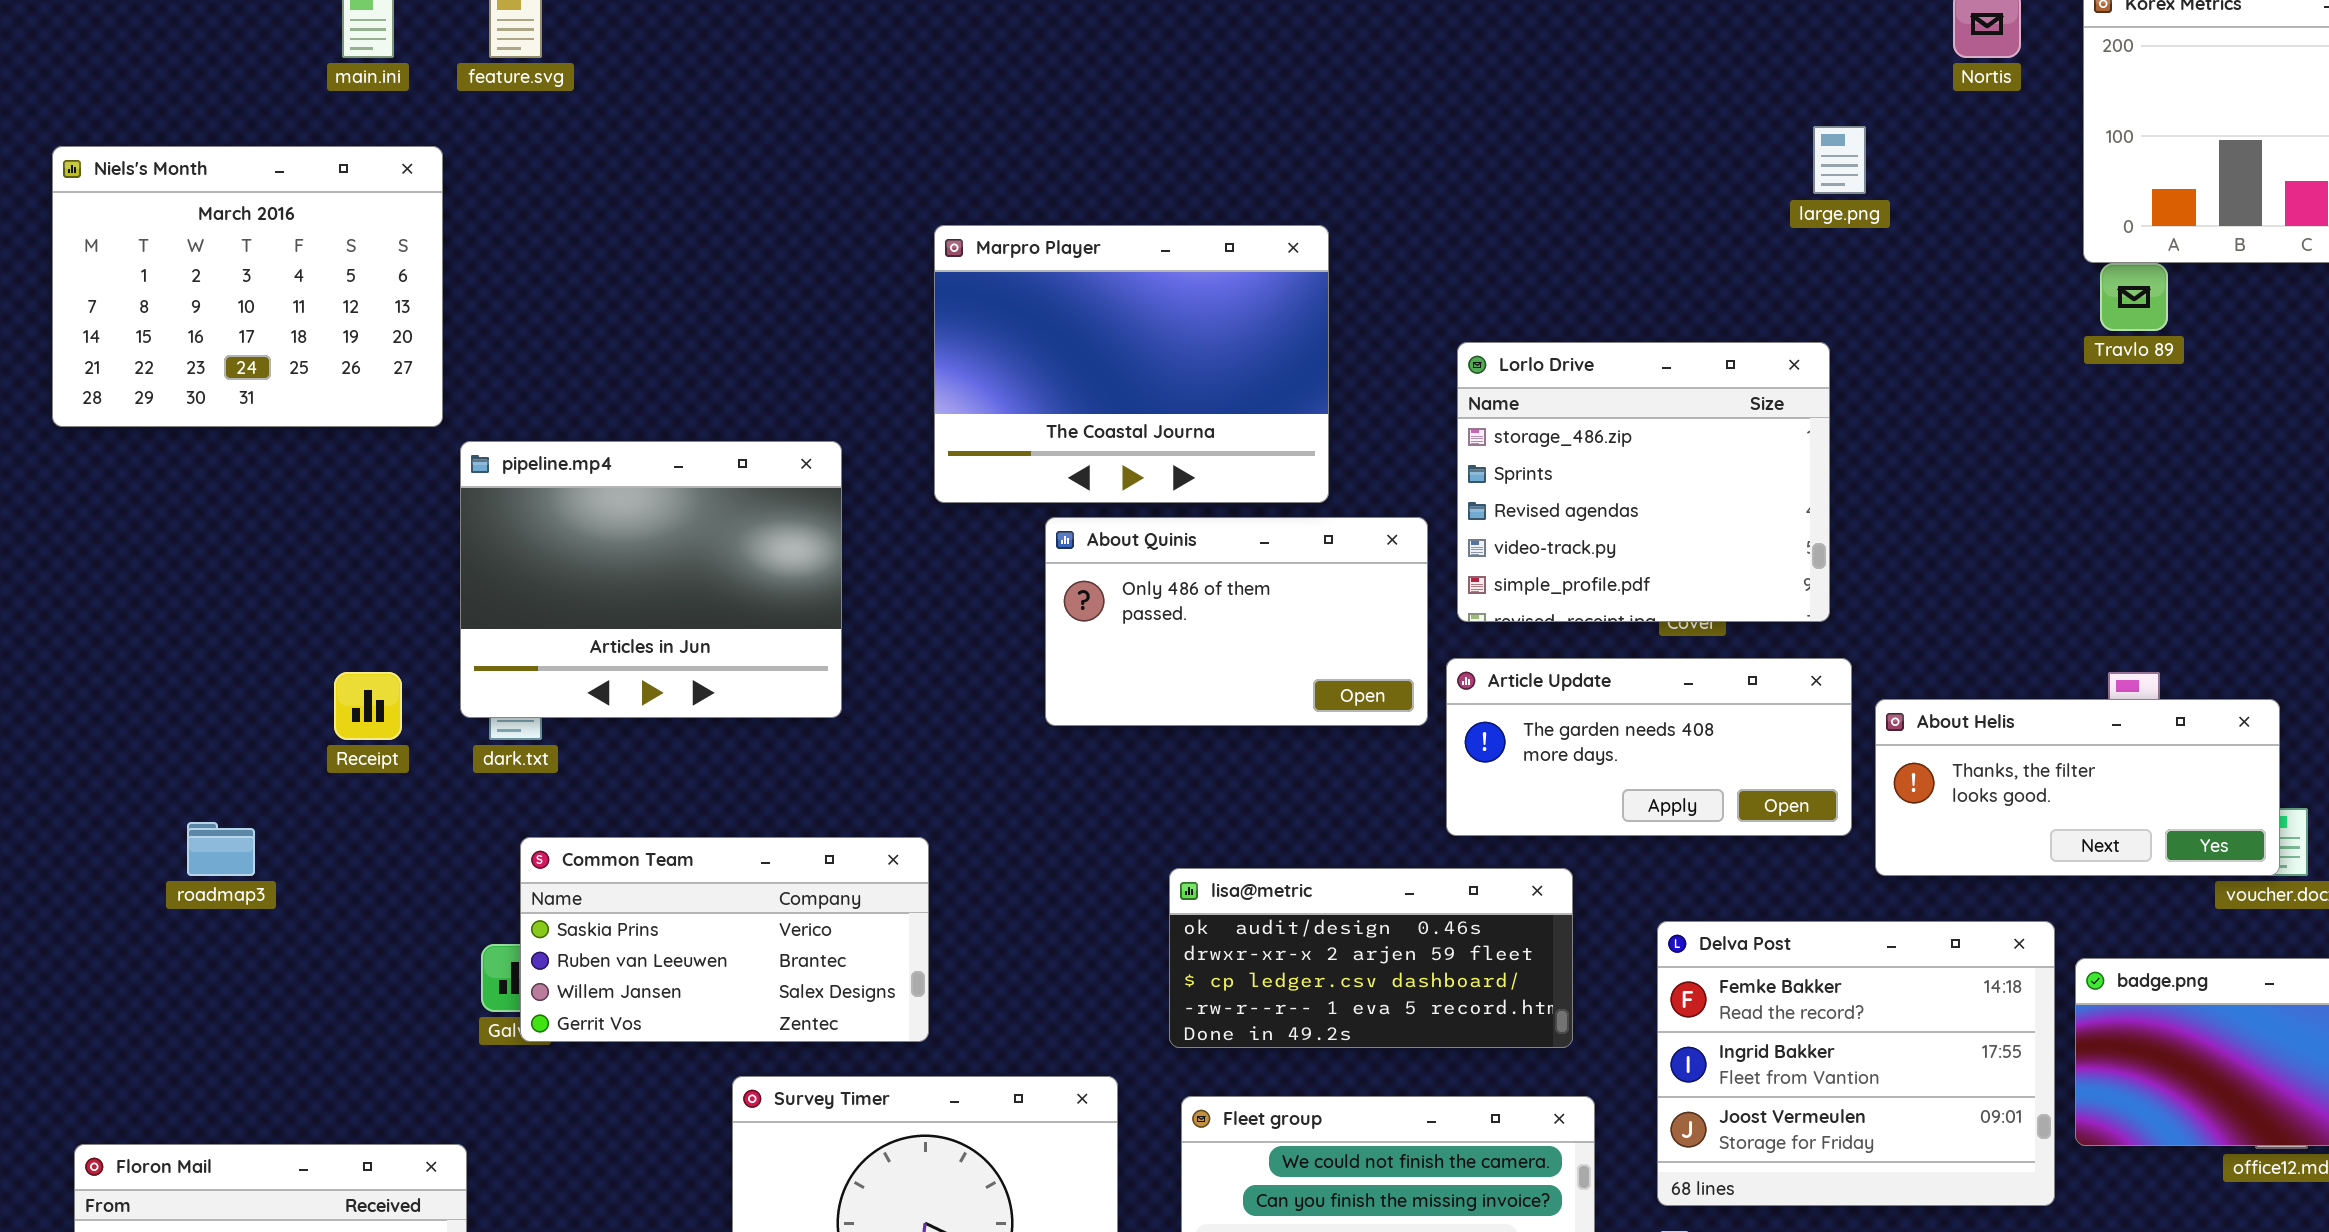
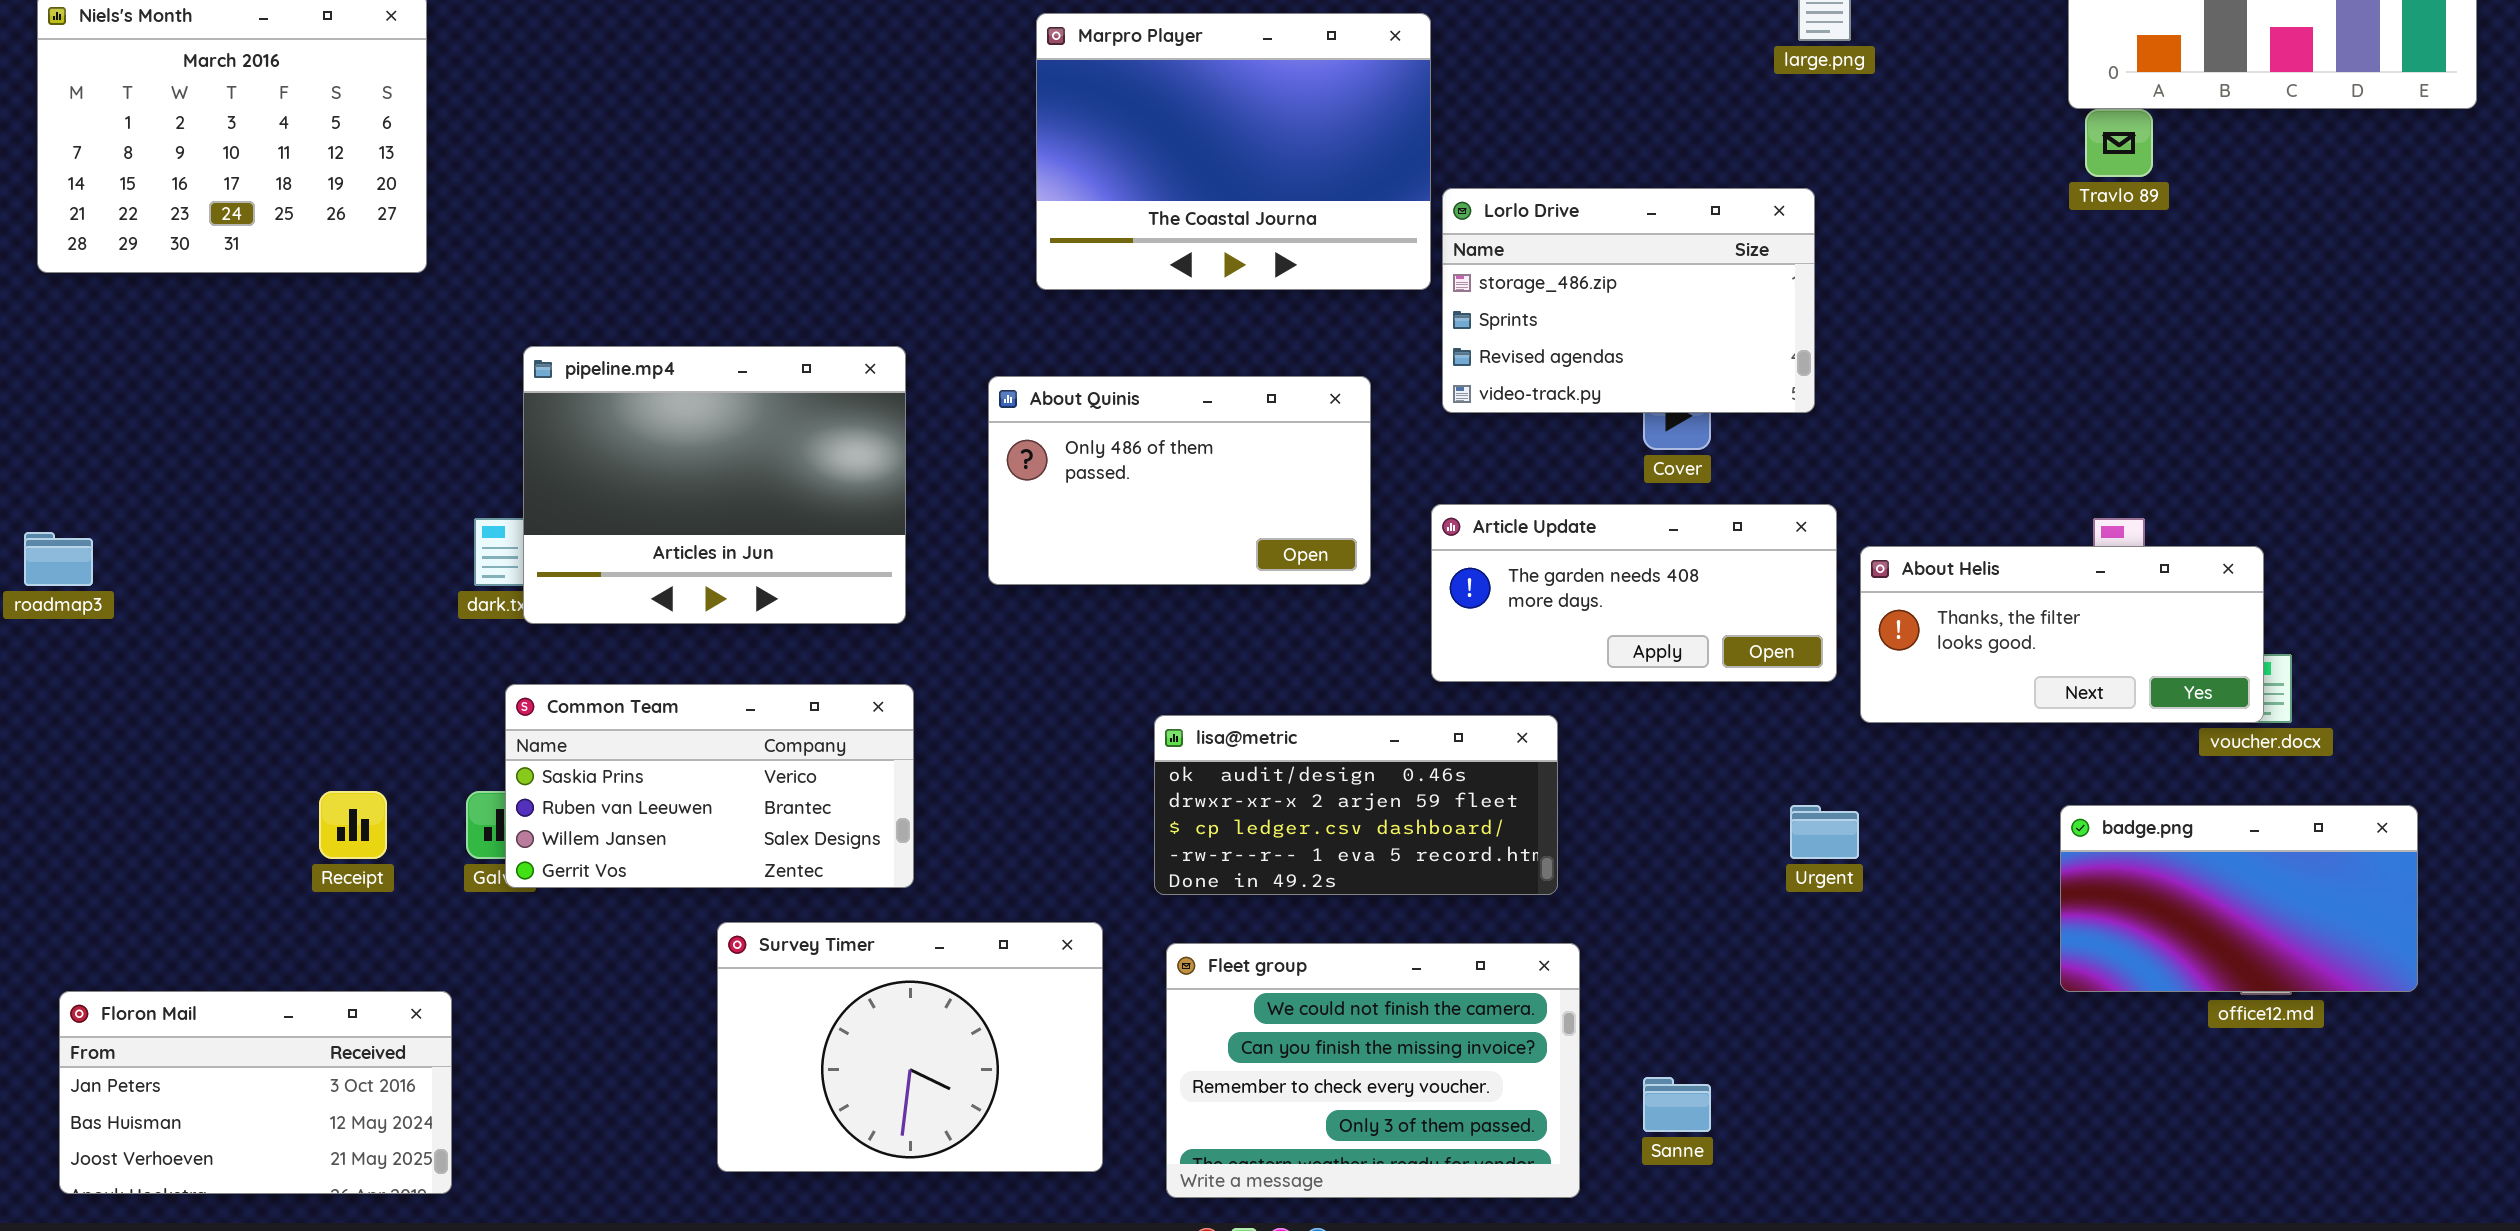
Marpro Player: [934,225,1329,503] -> [1036,13,1431,290], moved
Lorlo Drive: [1457,342,1830,622] -> [1442,188,1815,413], resized
pipeline.mp4: [460,441,842,718] -> [523,346,906,624], moved
About Quinis: [1045,517,1428,726] -> [988,376,1371,585], moved
Receipt: [334,672,402,740] -> [319,791,387,859], moved
roadmap3: [187,822,255,876] -> [24,532,93,586], moved
Delva Post: [1657,921,2055,1206] -> none, closed

